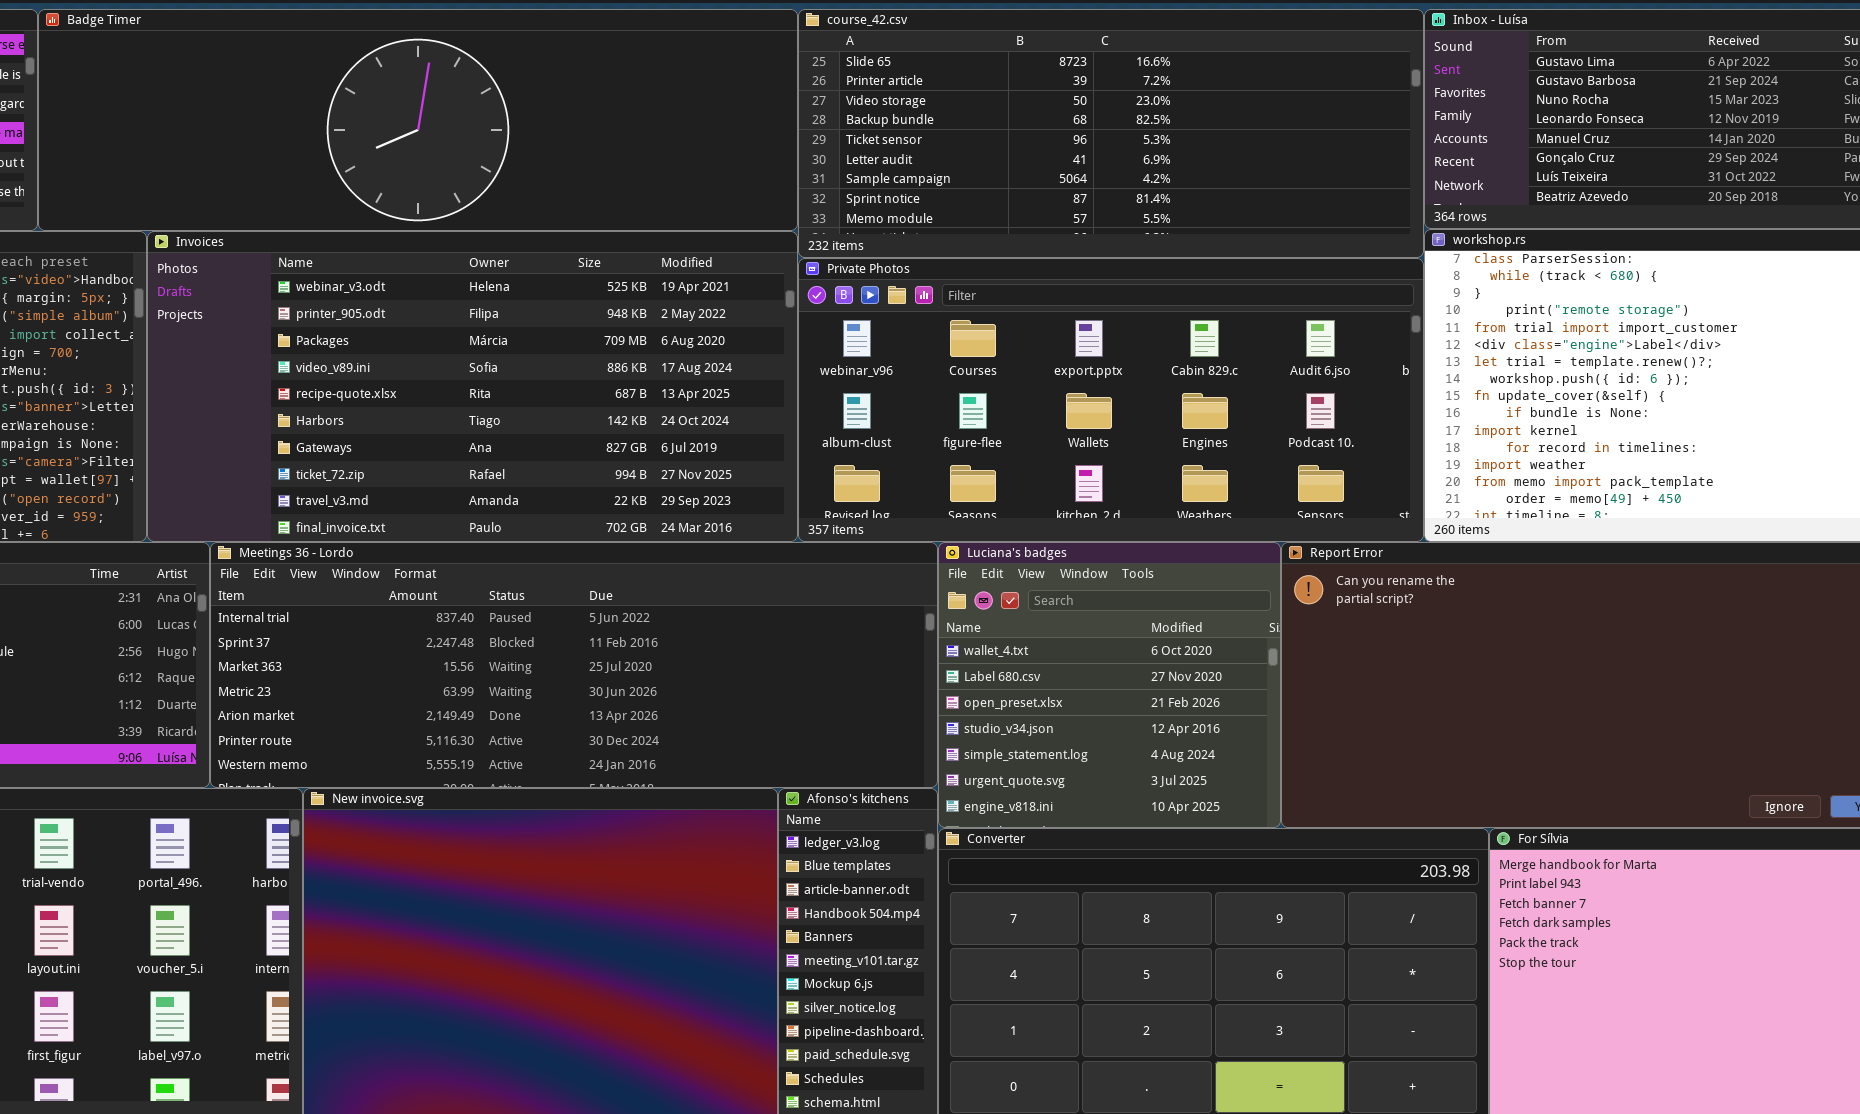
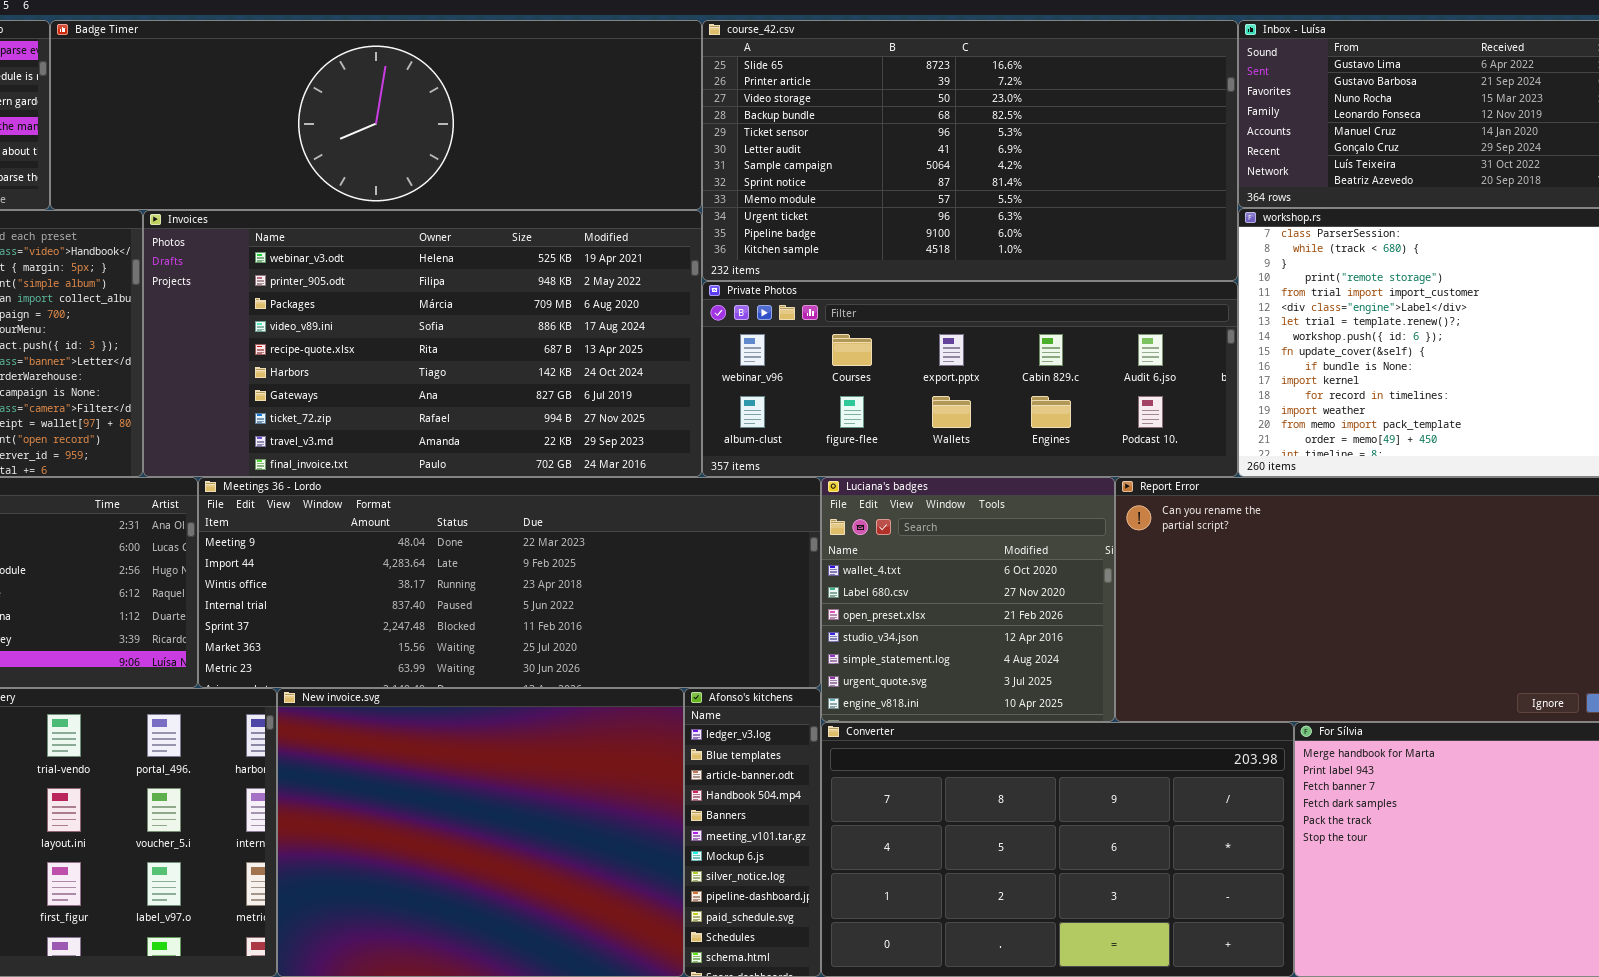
course_42.csv: [798,9,1424,258] -> [702,20,1238,281], resized
Private Photos: [798,258,1424,542] -> [702,281,1238,477], resized
Meetings 36 - Lordo: [210,542,938,788] -> [198,477,821,688], scrolled up 3 rows

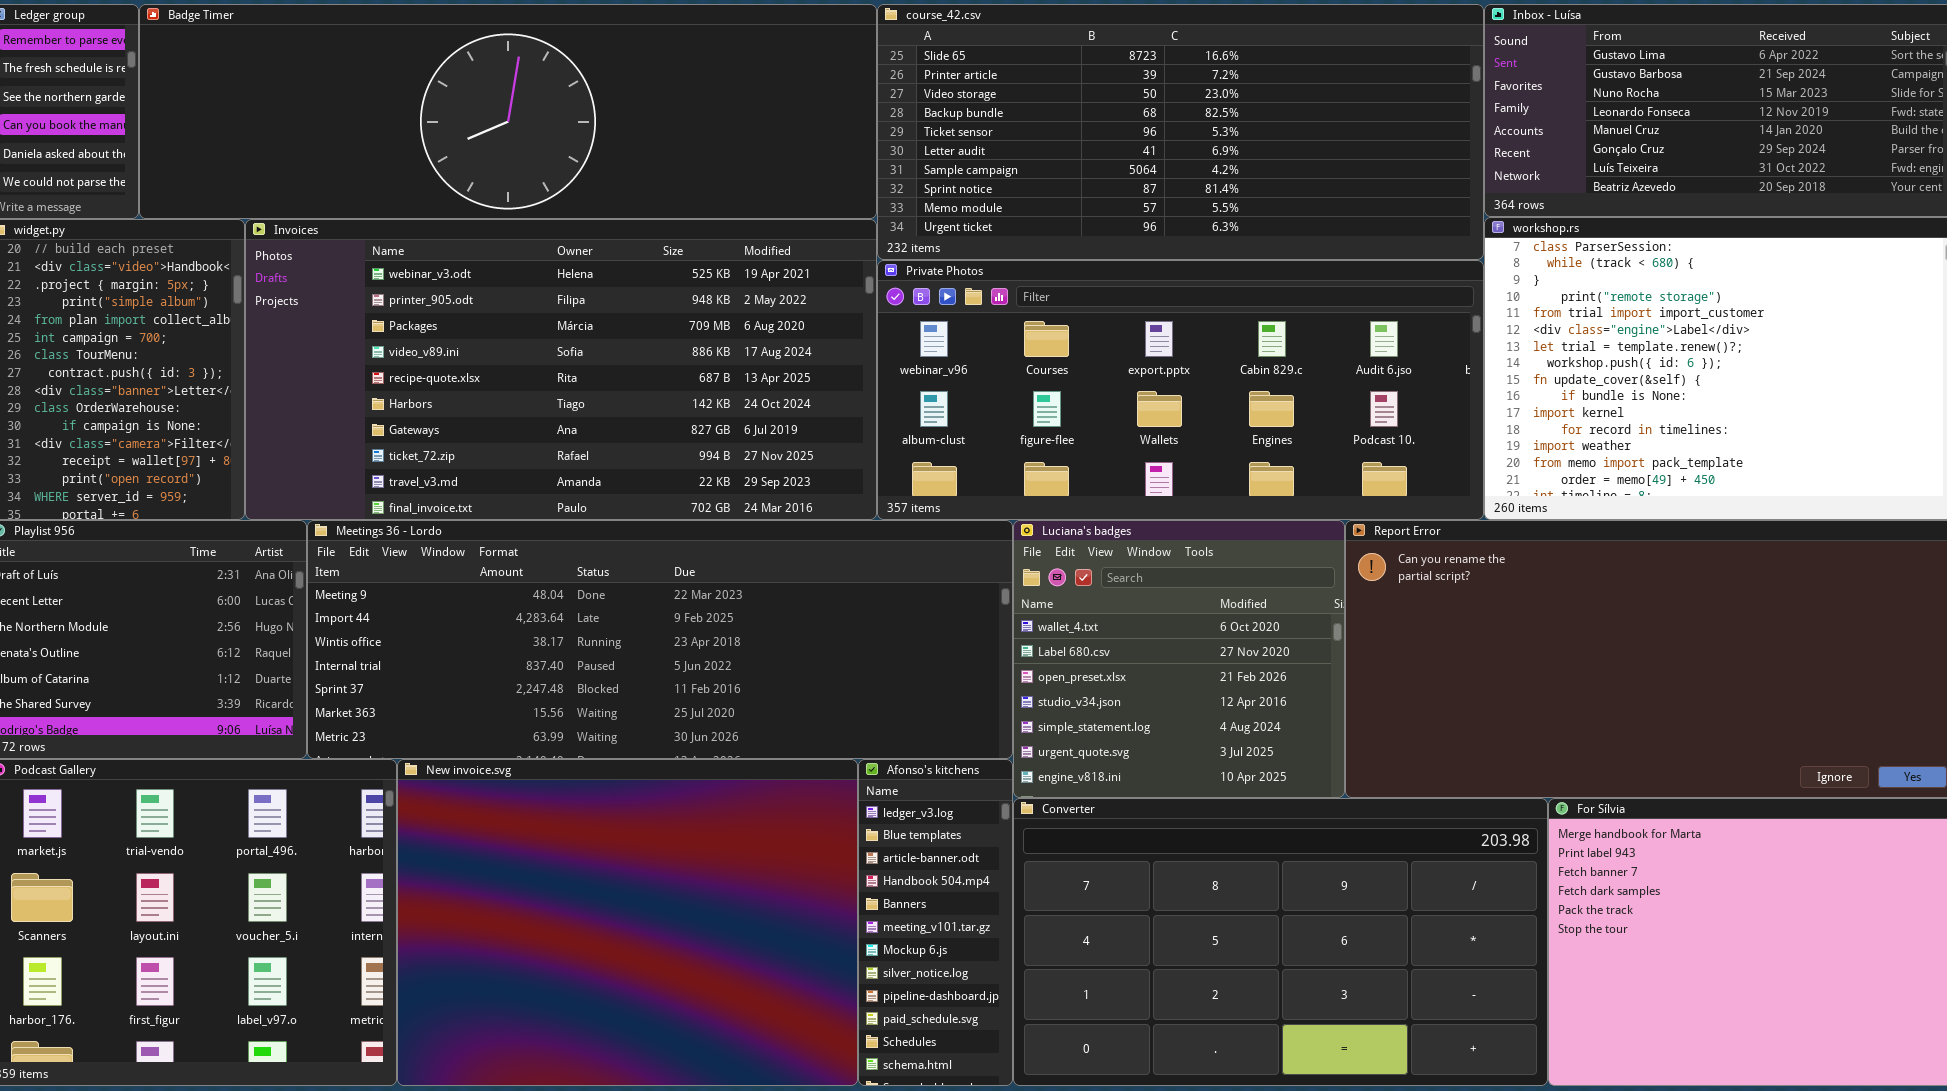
course_42.csv: [702,20,1238,281] -> [877,4,1484,260], resized
Private Photos: [702,281,1238,477] -> [877,260,1484,520], resized

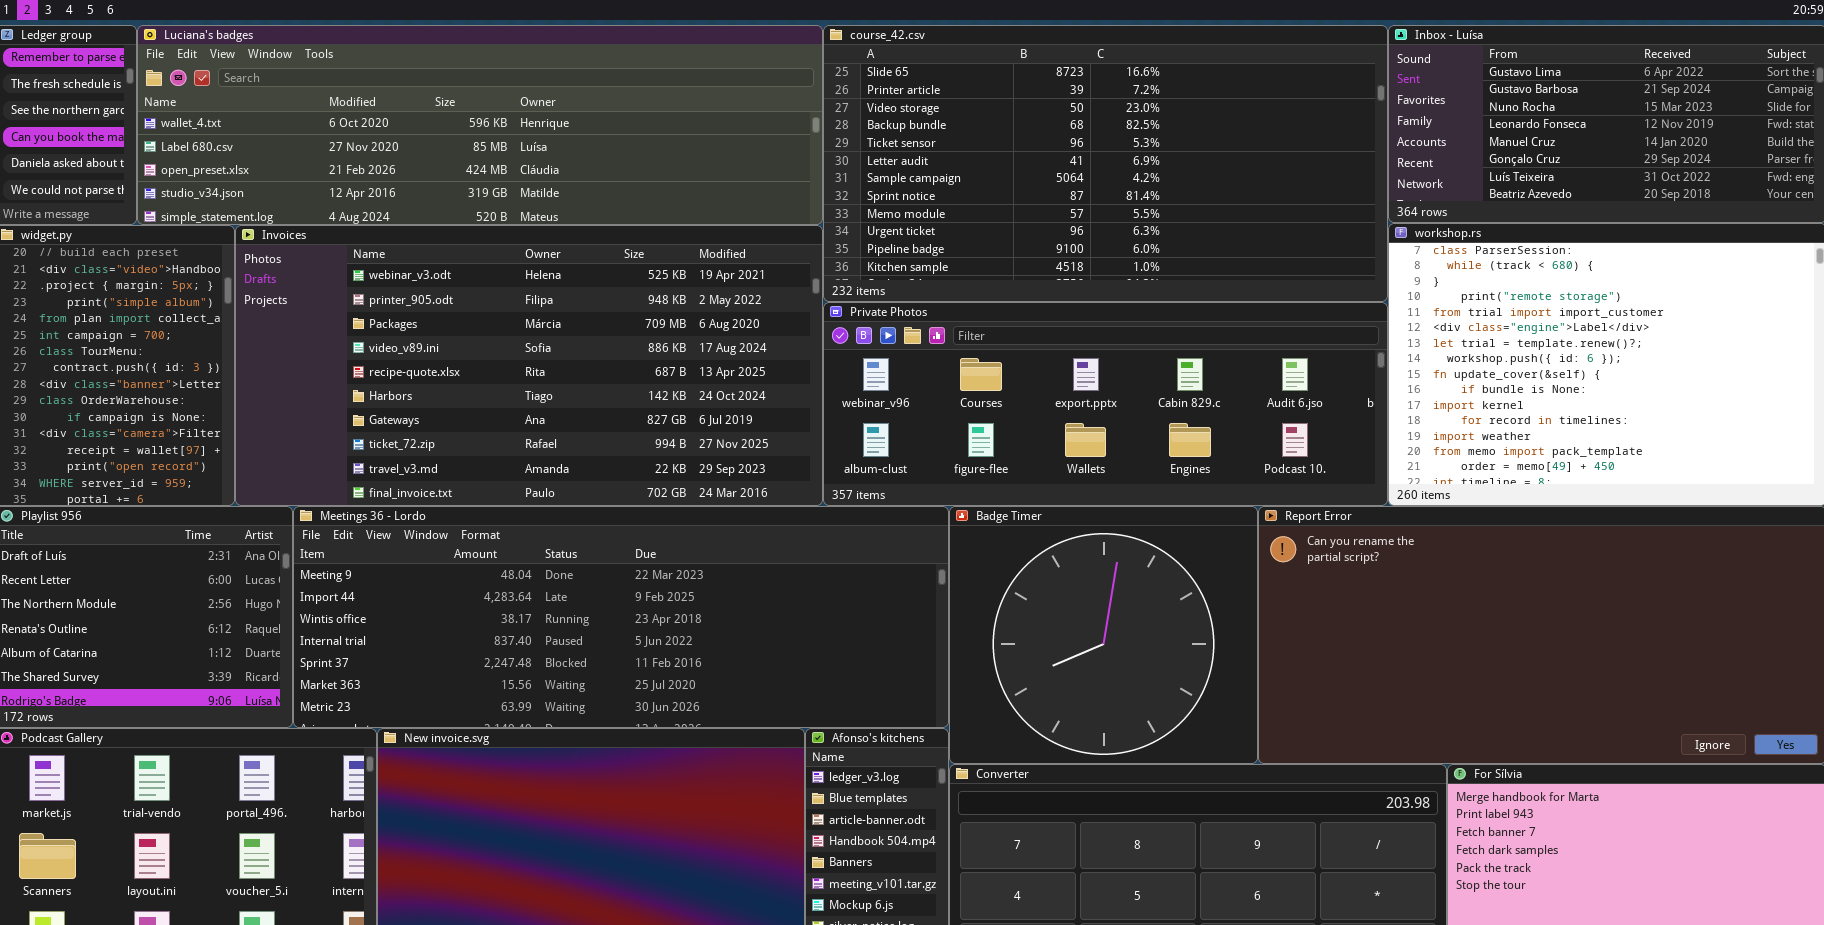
Badge Timer: [139,4,877,219] -> [949,506,1258,764], moved, resized
course_42.csv: [877,4,1484,260] -> [823,25,1388,302], resized
Private Photos: [877,260,1484,520] -> [823,302,1388,506], resized
Luciana's badges: [1013,520,1345,798] -> [137,25,823,225], moved, resized

